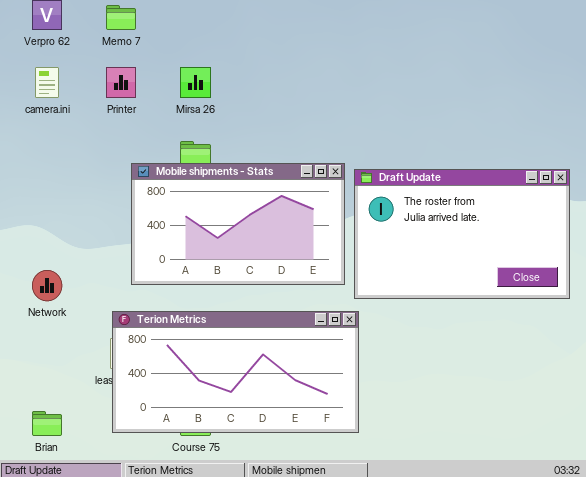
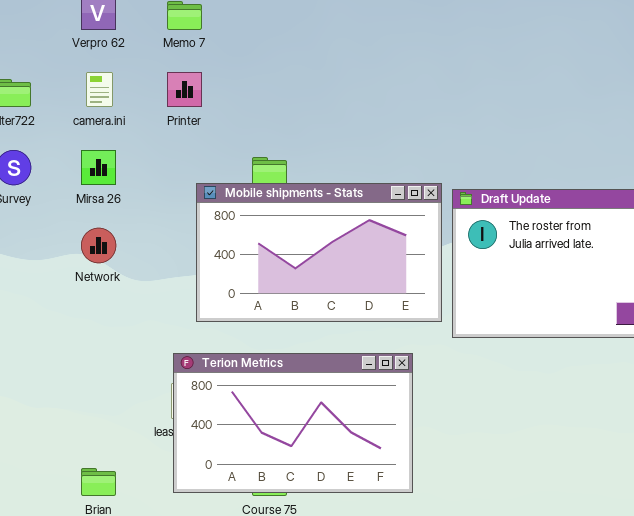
Mirsa 26: [180,67,211,98] -> [81,150,116,185], moved
Network: [32,270,62,301] -> [81,228,116,263], moved
Terion Metrics: [112,311,359,433] -> [173,353,413,493], resized

